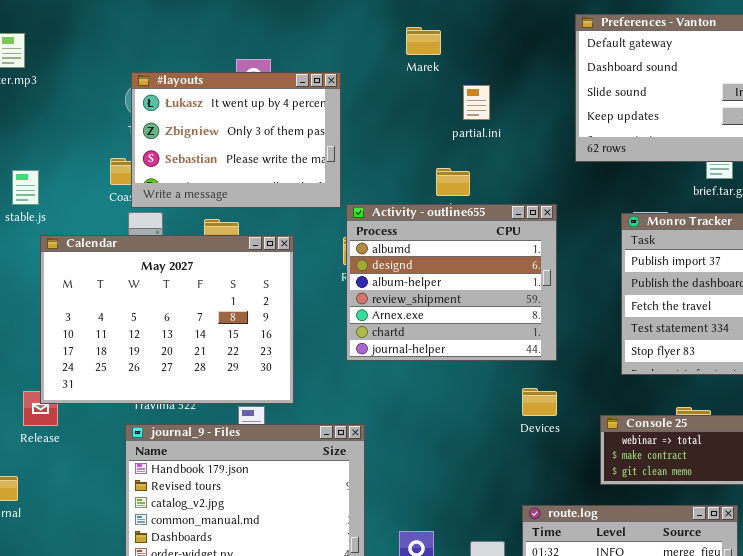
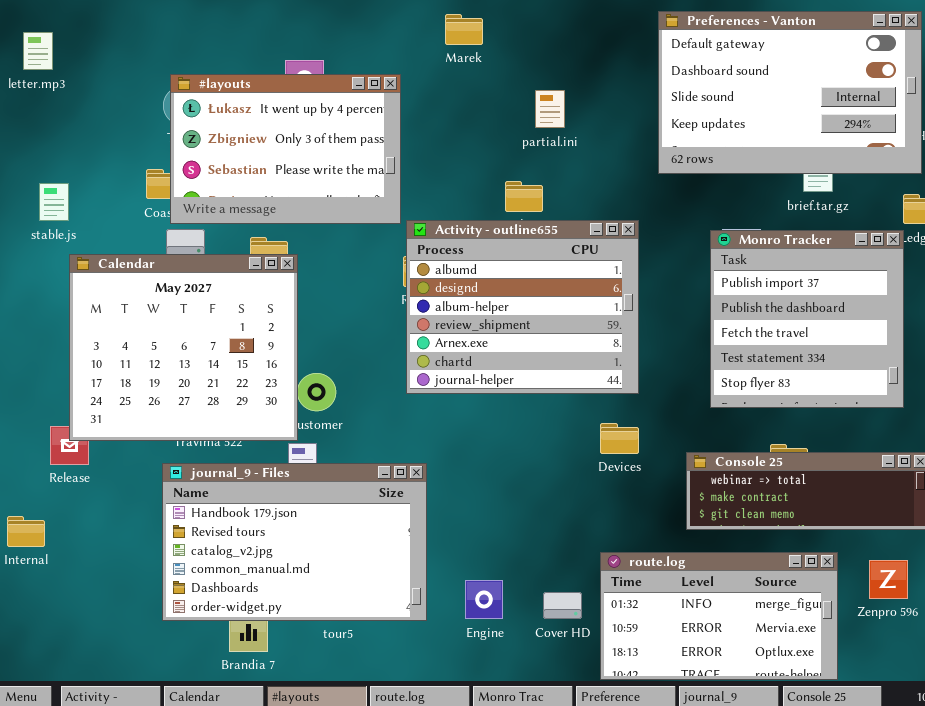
Marek: [406,27,441,55] -> [445,14,483,45], moved
Calendar: [40,235,294,404] -> [69,254,298,441], resized

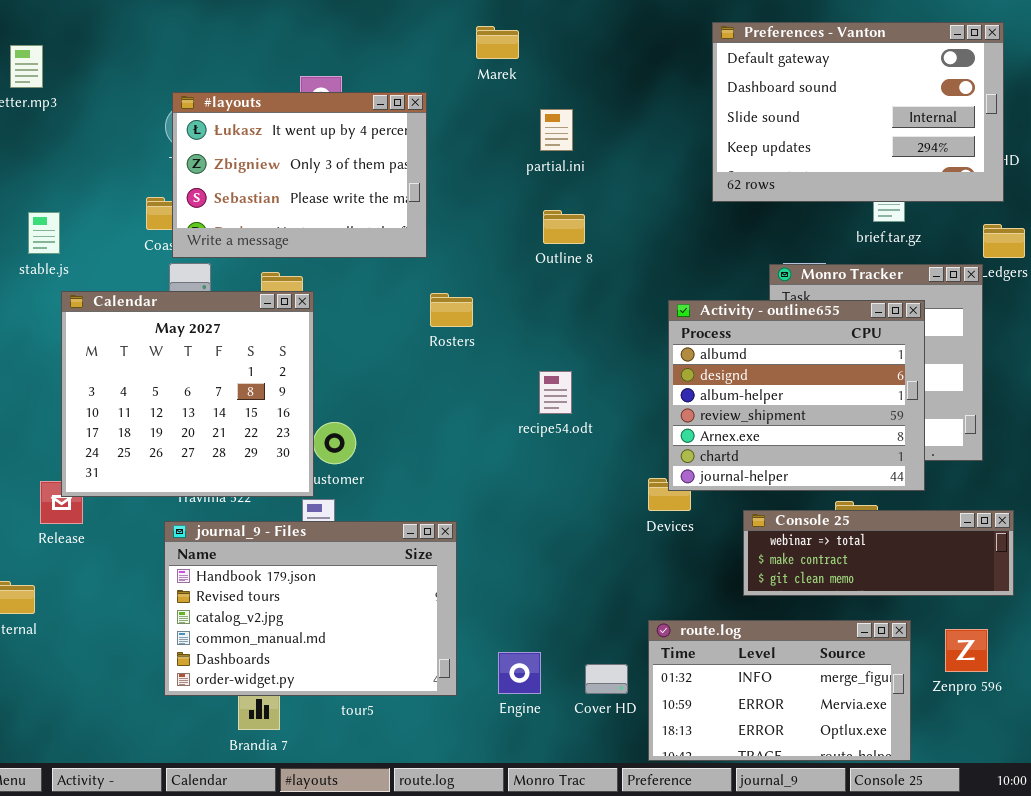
partial.ini: [535,90,565,128] -> [540,109,573,151], moved
Activity - outline655: [406,220,639,394] -> [668,300,925,491], moved

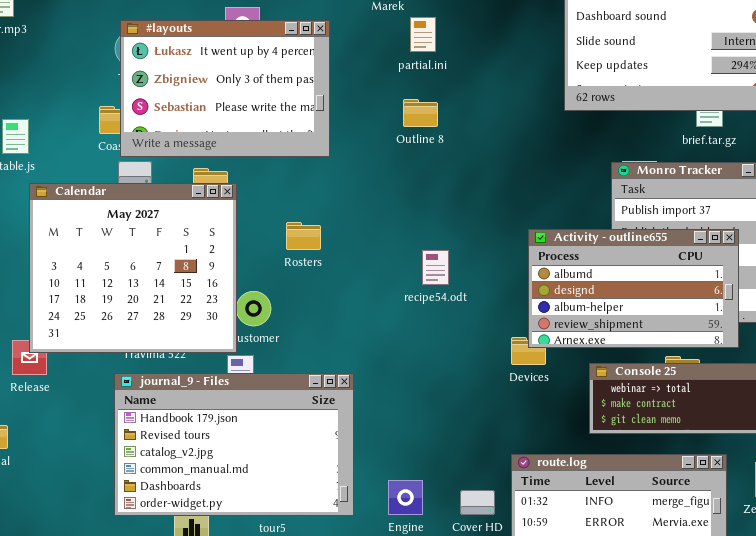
partial.ini: [540,109,573,151] -> [410,17,436,52], moved
Outline 8: [543,210,585,244] -> [403,99,438,127], moved
Rosters: [430,293,473,327] -> [286,222,321,250], moved
Activity - outline655: [668,300,925,491] -> [528,229,739,348], resized

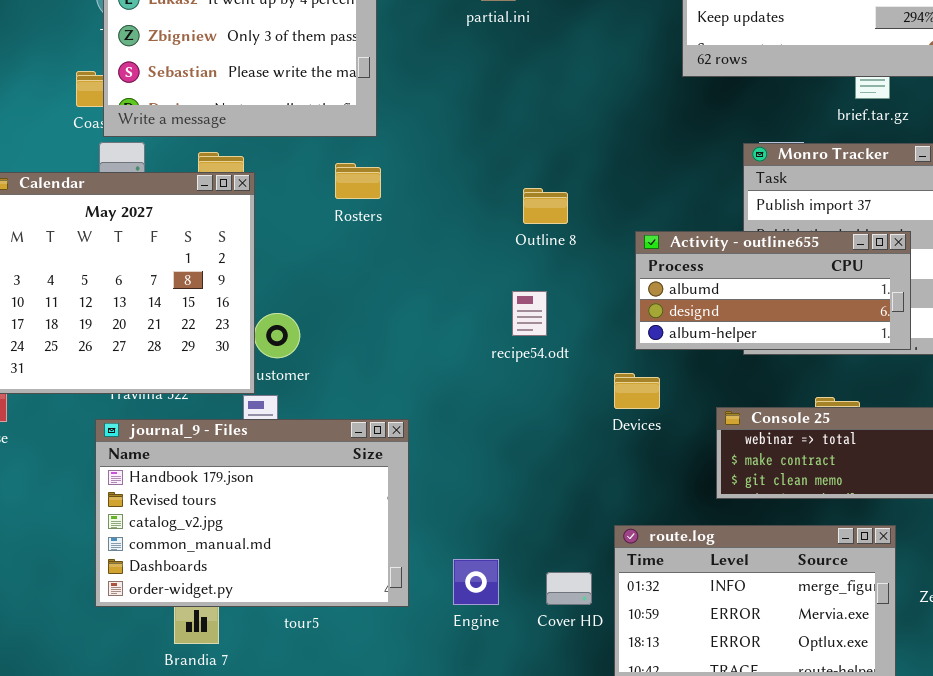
Outline 8: [403,99,438,127] -> [523,188,568,224], moved
Rosters: [286,222,321,250] -> [335,163,381,199], moved
Activity - outline655: [528,229,739,348] -> [635,231,911,350], resized
recipe54.odt: [422,250,449,285] -> [512,291,547,336], moved

